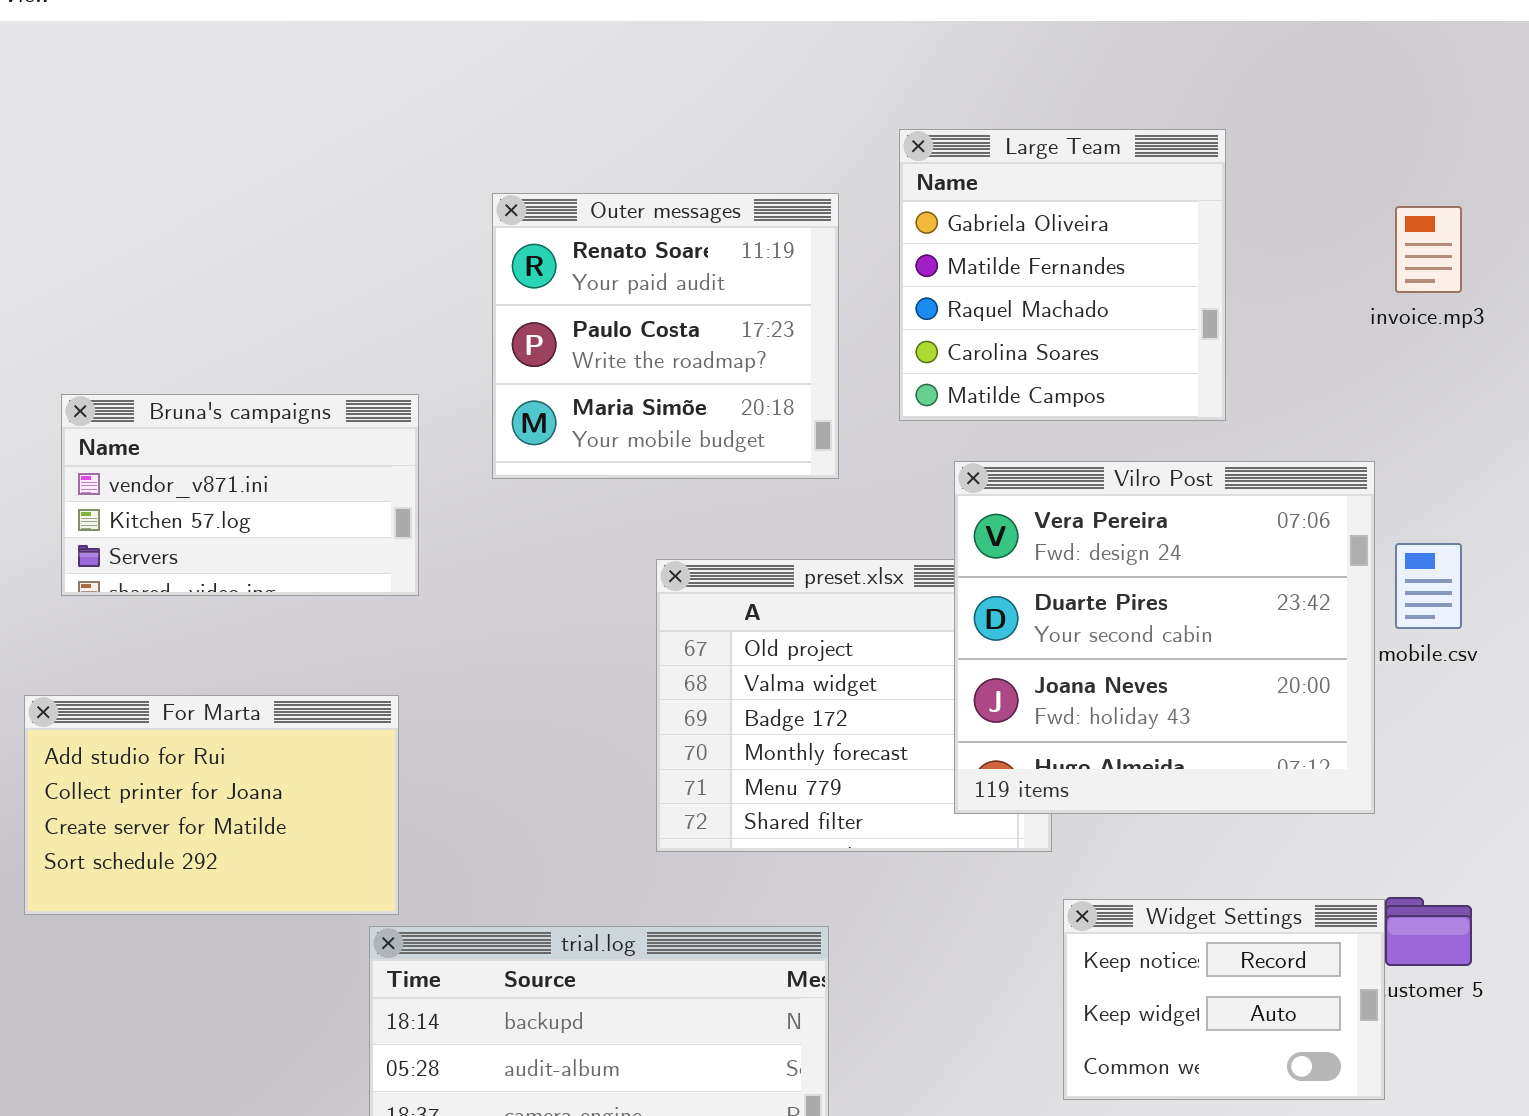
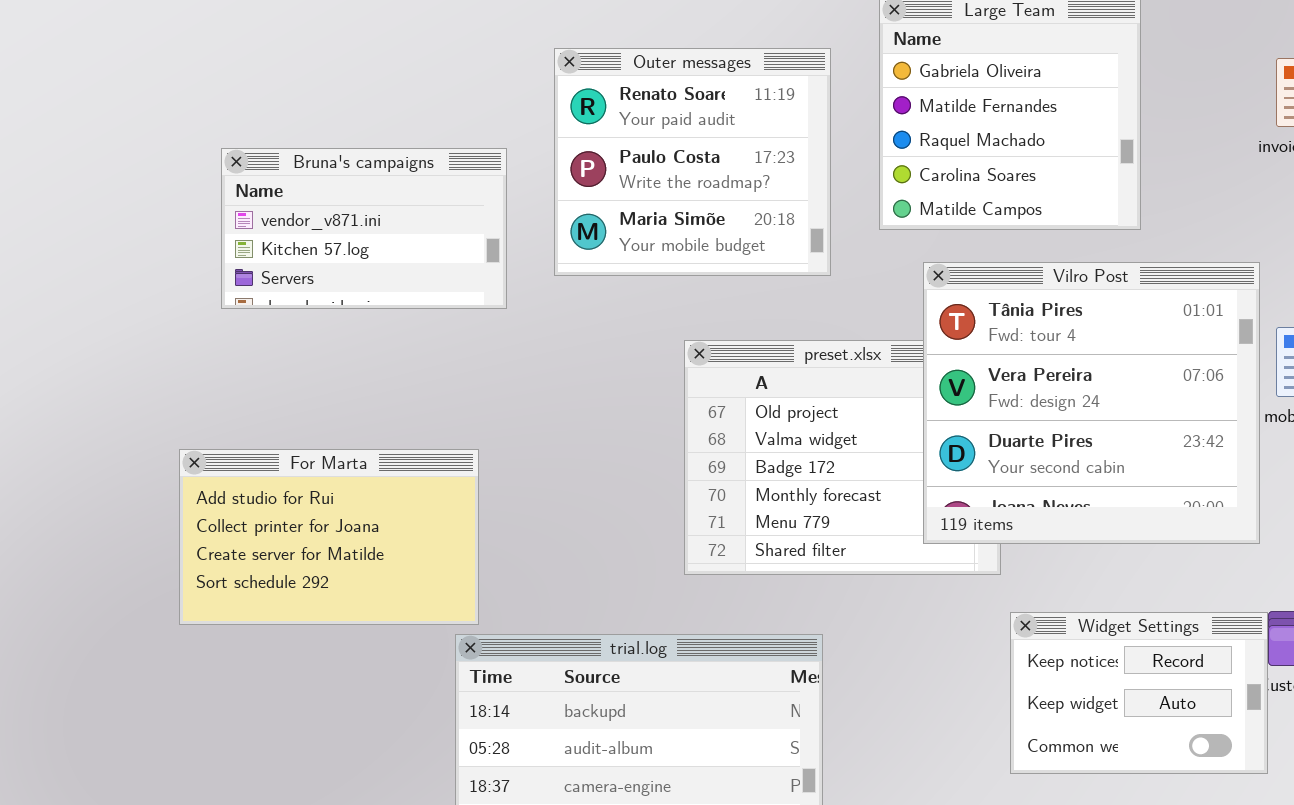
Bruna's campaigns: [61,394,419,596] -> [221,148,507,309], moved
Vilro Post: [954,461,1375,814] -> [923,262,1260,544], scrolled up 1 row

